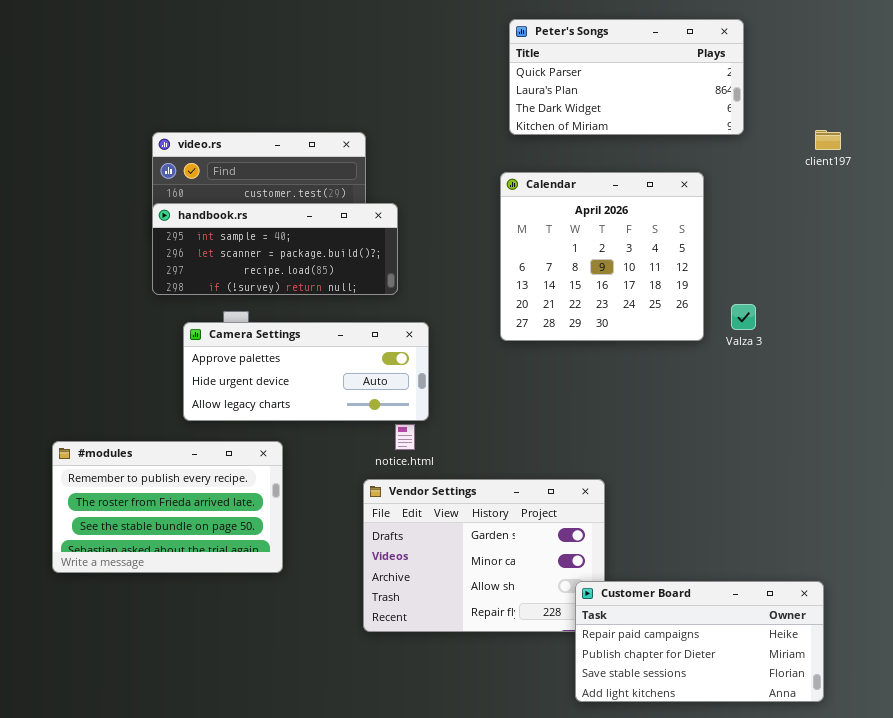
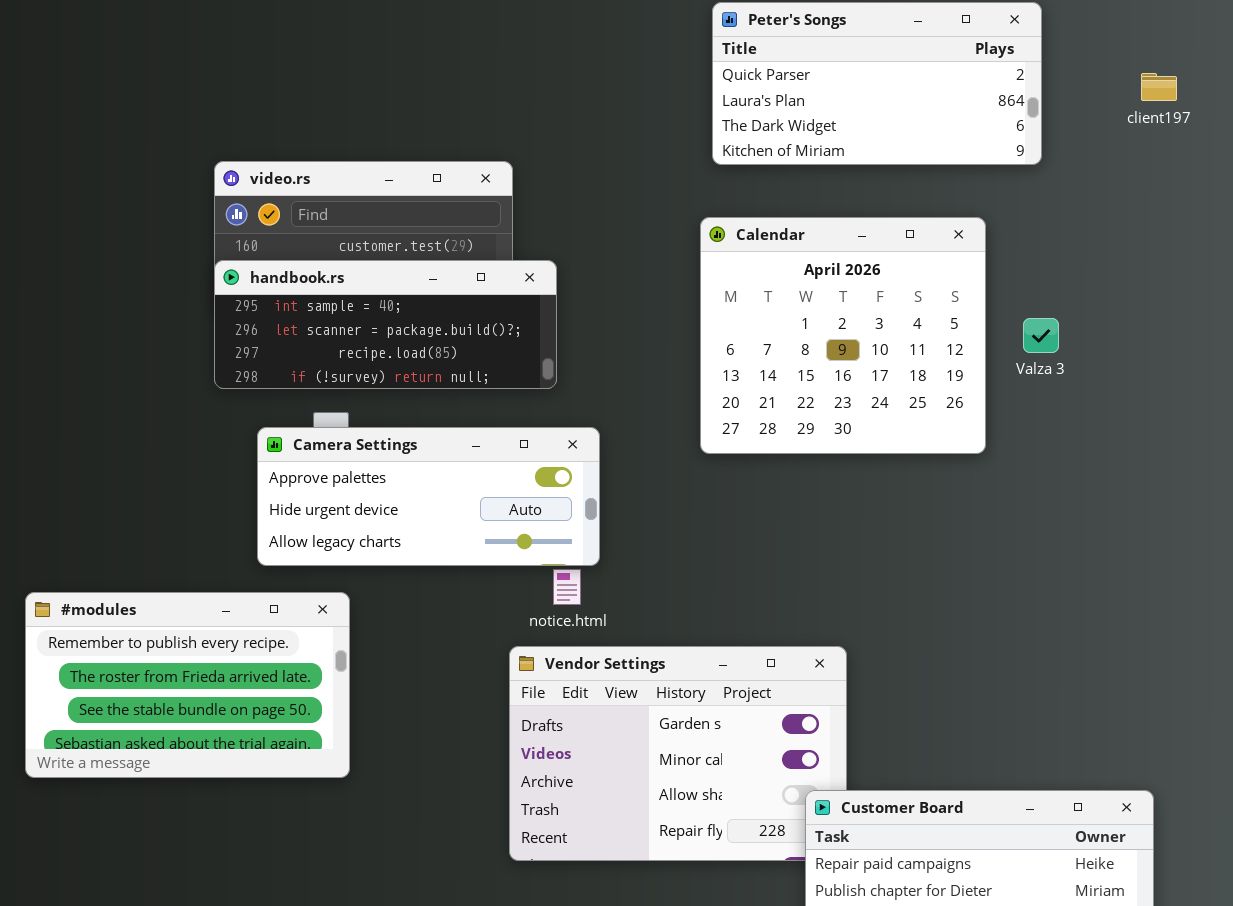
client197: [815,130,841,150] -> [1141,73,1177,101], moved
Valza 3: [731,304,756,330] -> [1023,318,1059,353], moved
#modules: [52,441,283,573] -> [25,592,350,778], moved

